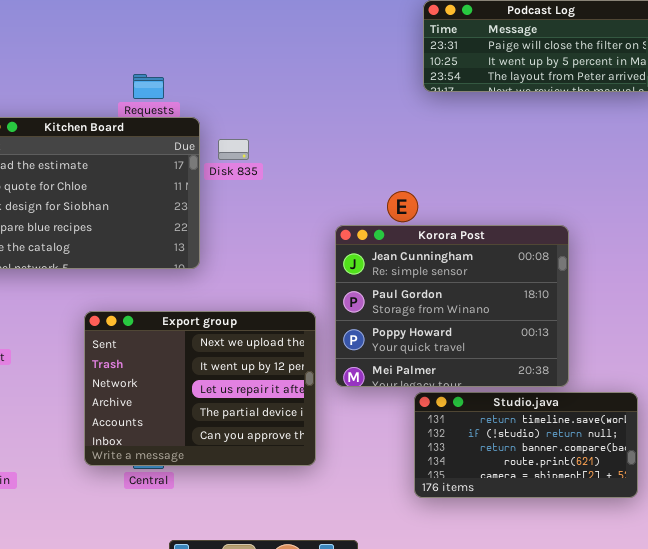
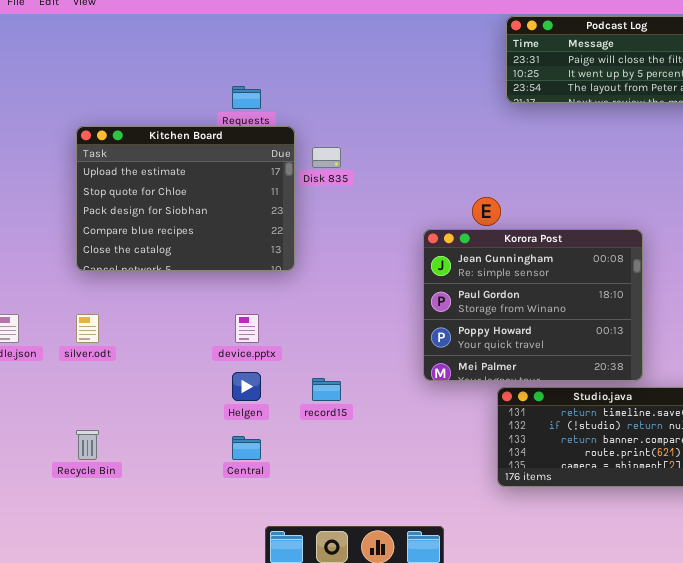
Export group: [84,311,316,466] -> none, closed

